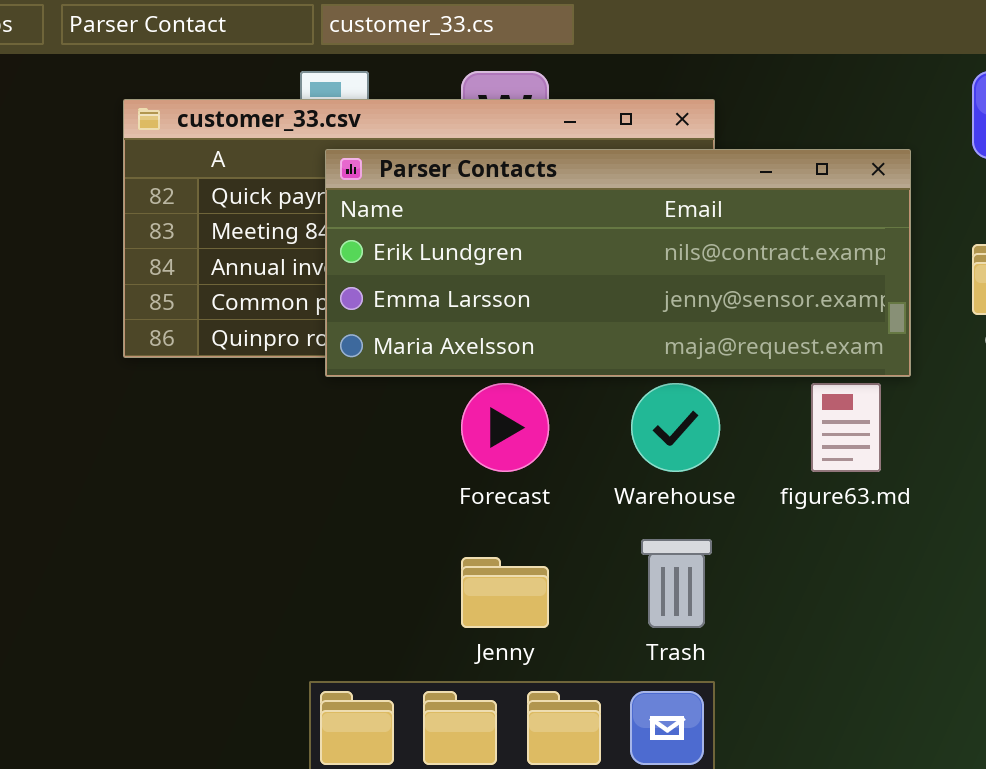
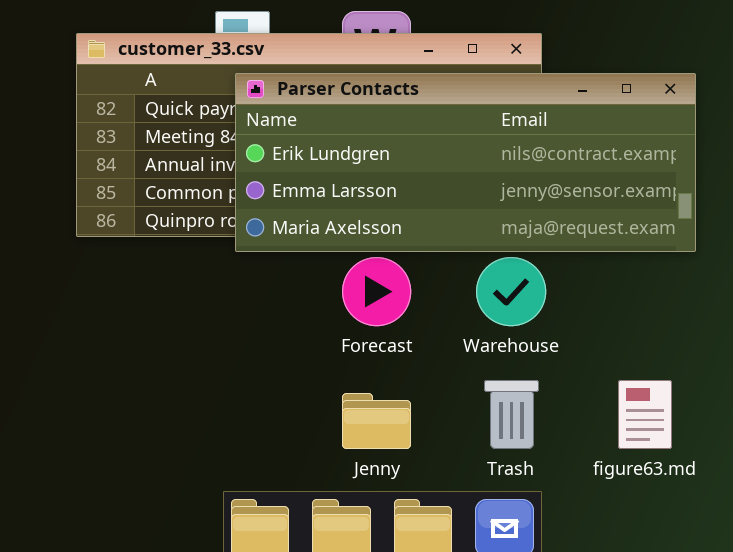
figure63.md: [811,383,881,472] -> [618,380,672,449], moved

